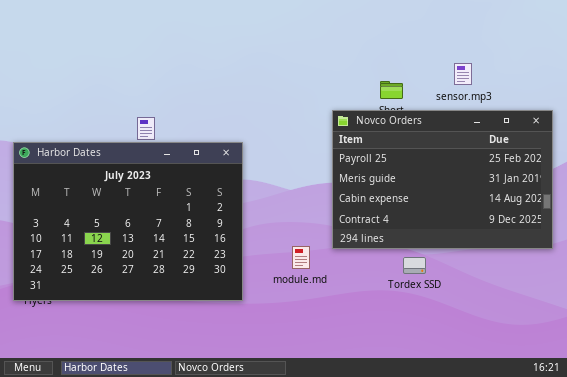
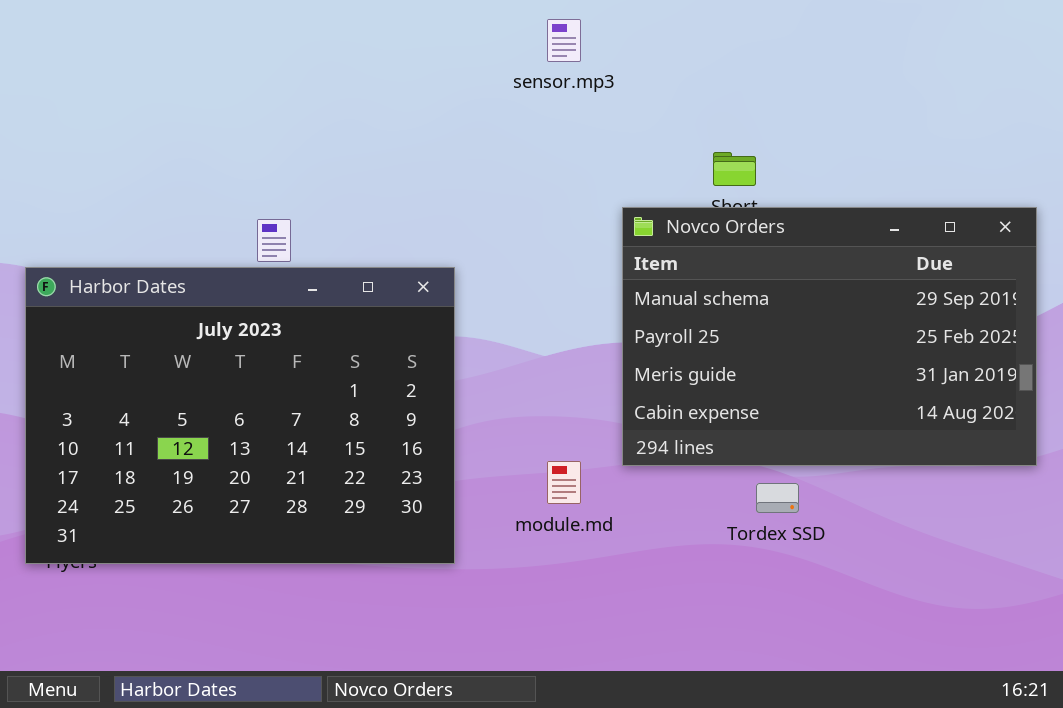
sensor.mp3: [454,63,472,85] -> [547,19,581,62], moved
Novco Orders: [332,110,553,249] -> [622,207,1037,466], scrolled up 1 row

